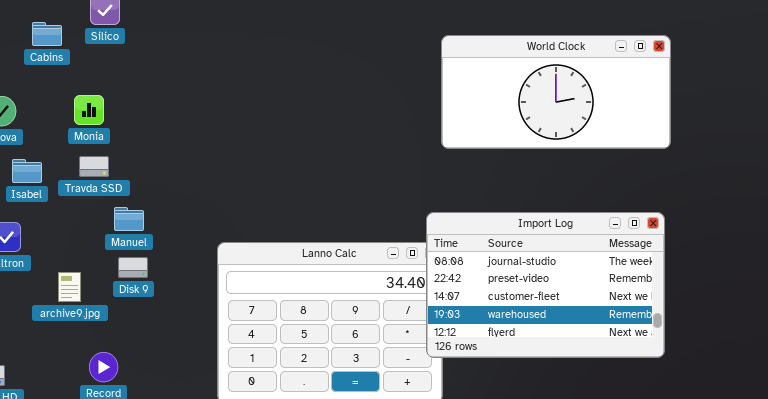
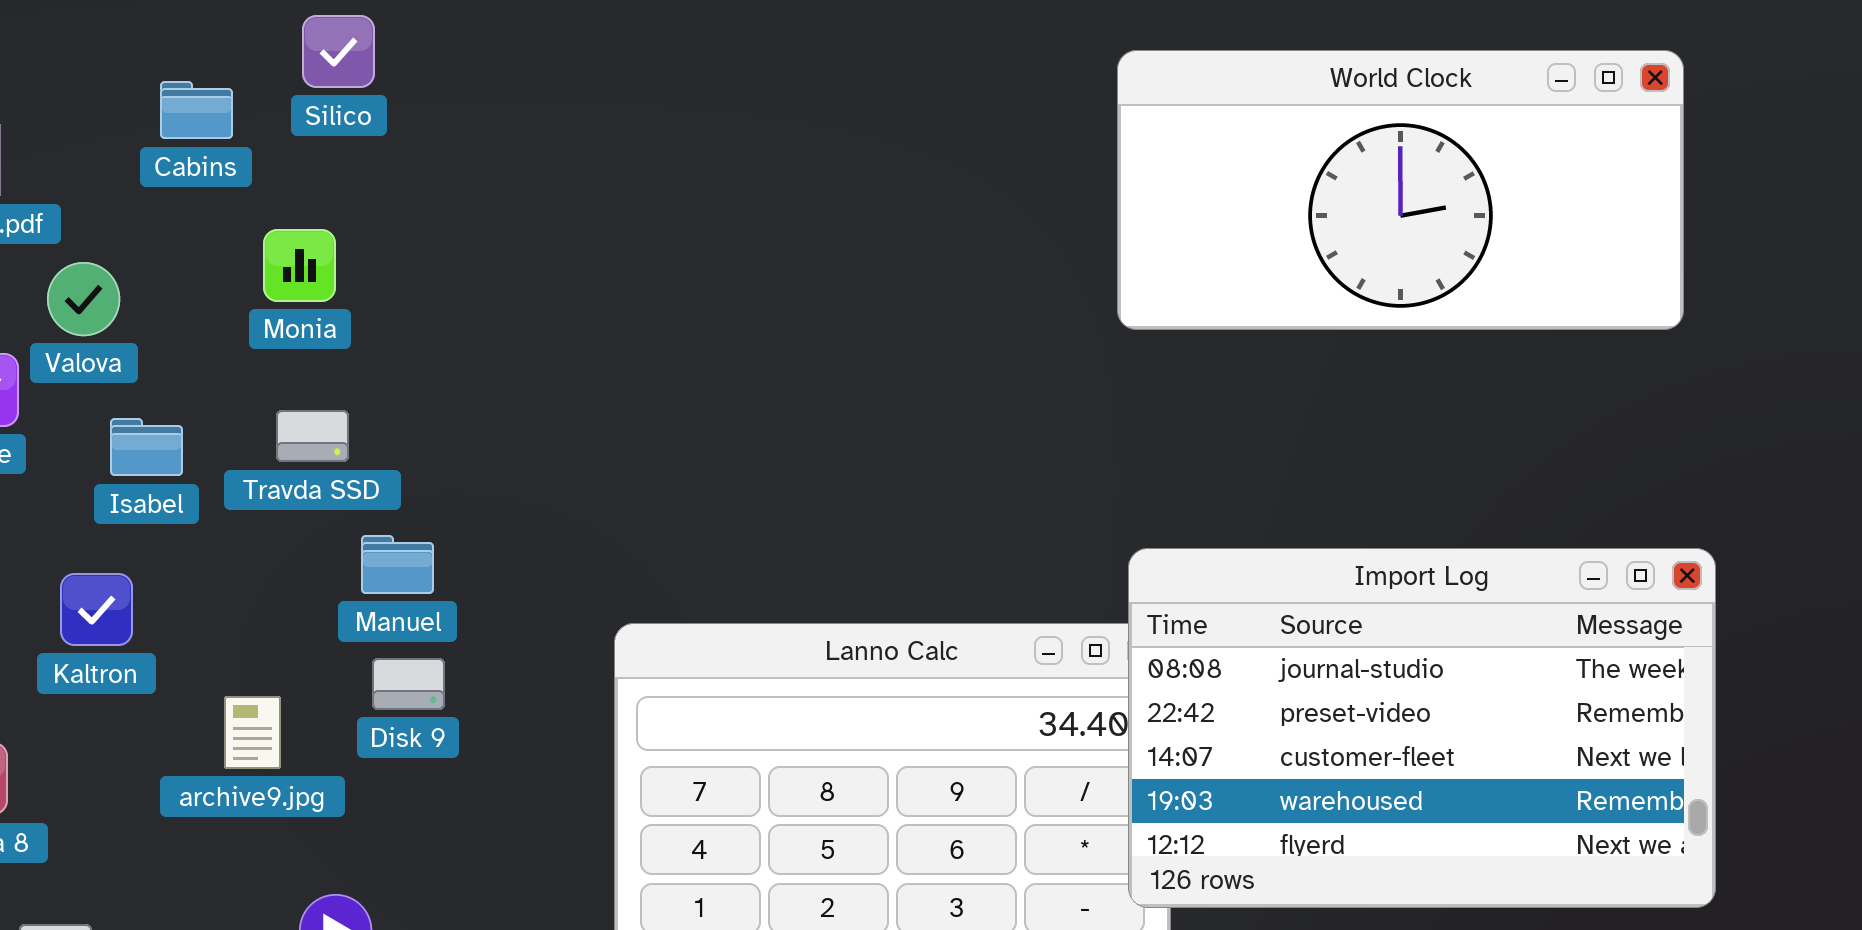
World Clock: [441,35,671,149] -> [1117,50,1684,330], moved
Monia: [74,95,104,125] -> [263,229,336,302], moved

